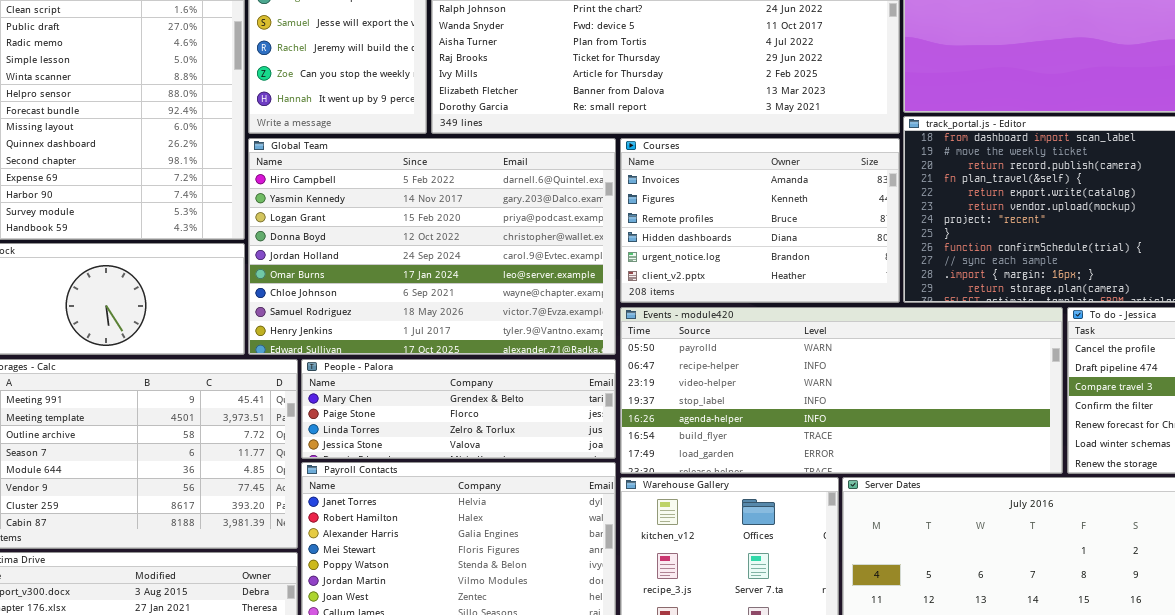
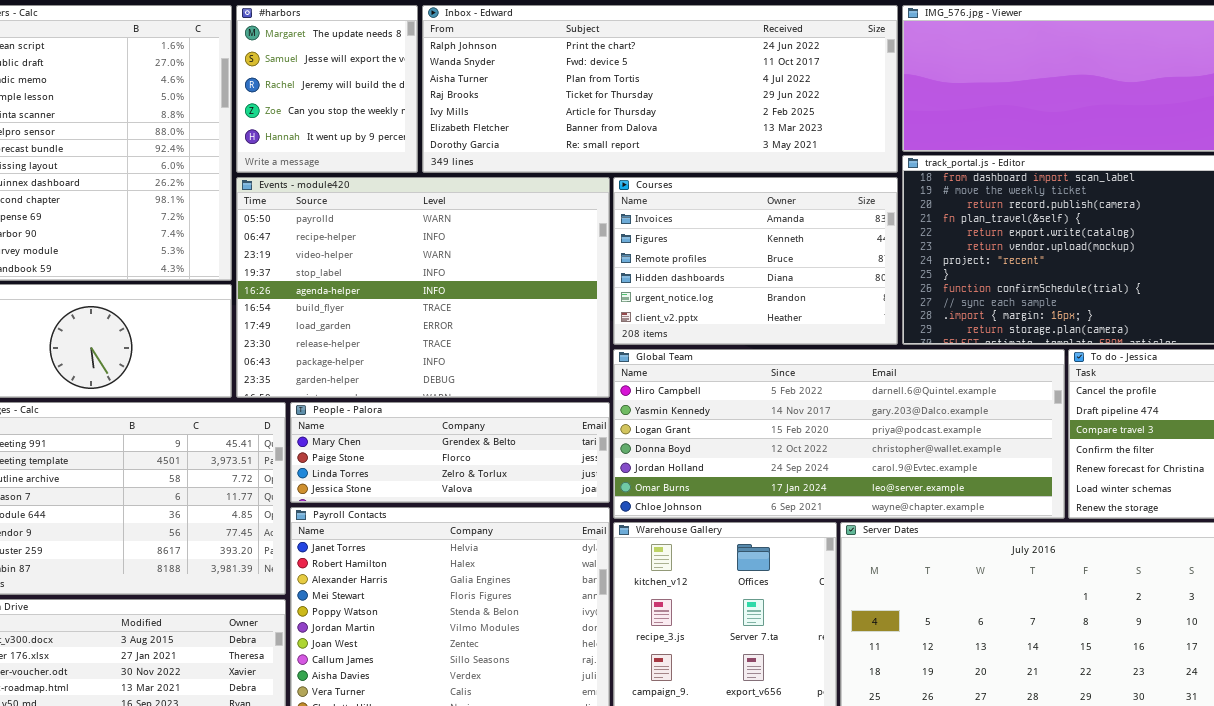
Global Team: [248,138,616,355] -> [613,349,1065,519], moved, resized
Events - module420: [620,307,1063,474] -> [236,177,610,398], moved, resized

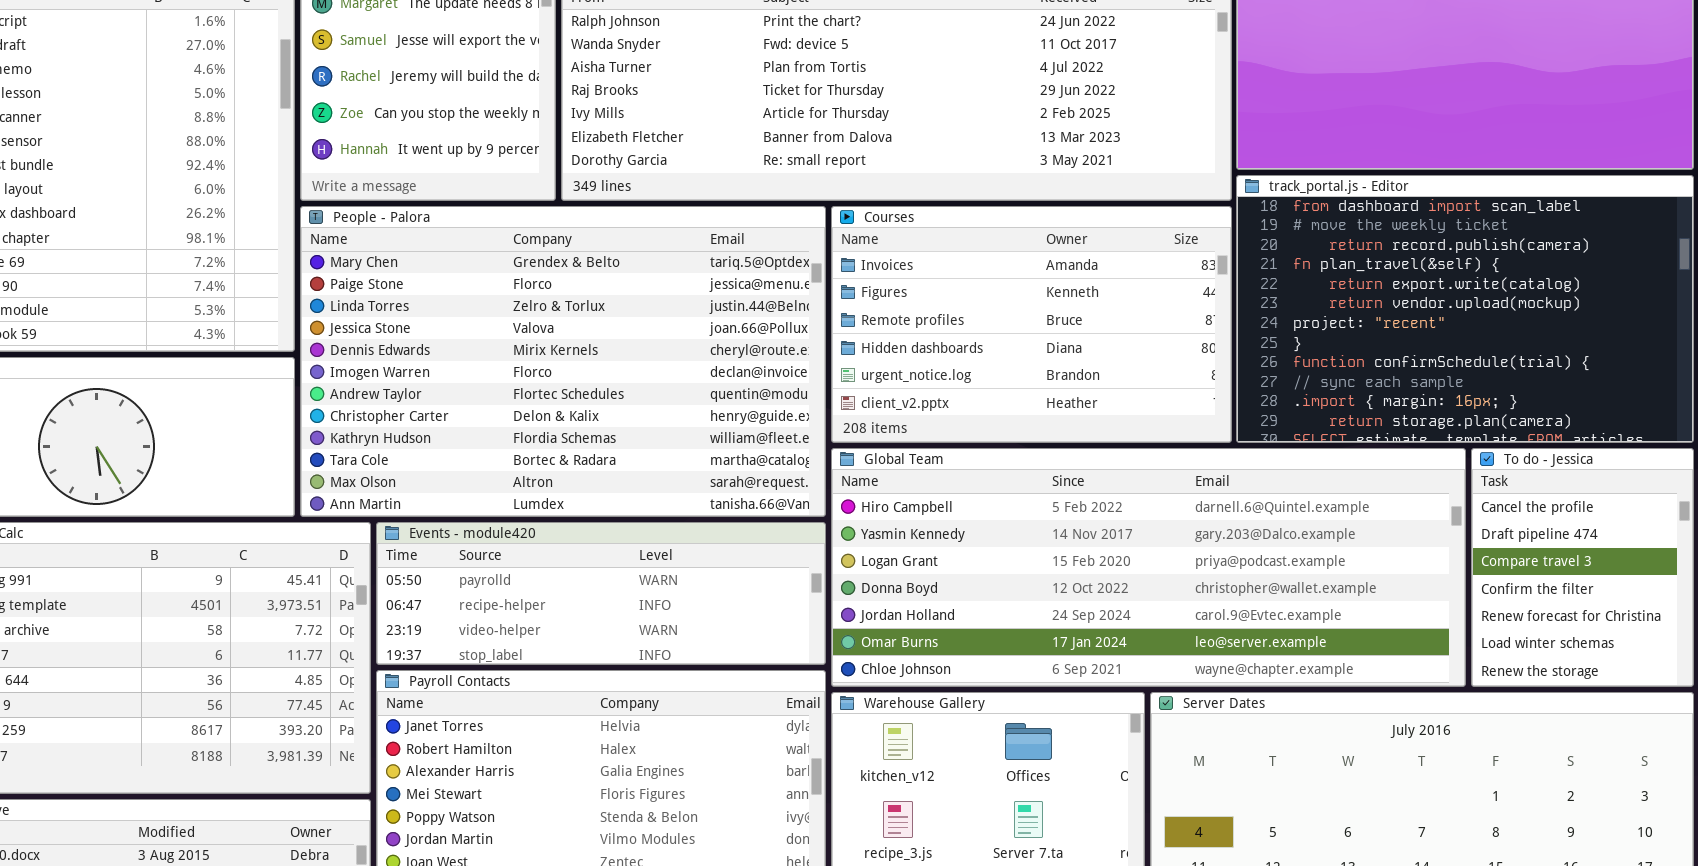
Events - module420: [236,177,610,398] -> [376,522,826,665], moved, resized
People - Palora: [290,402,610,503] -> [300,206,826,517], moved, resized

